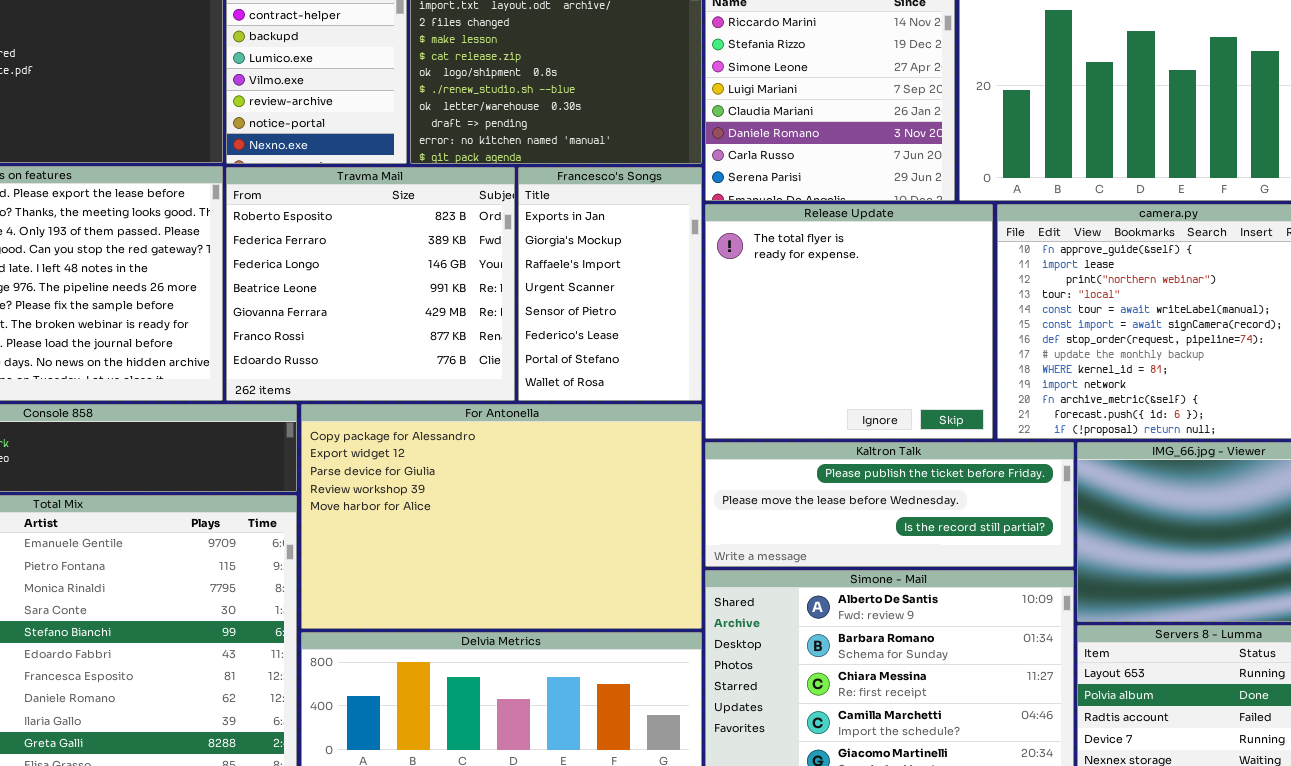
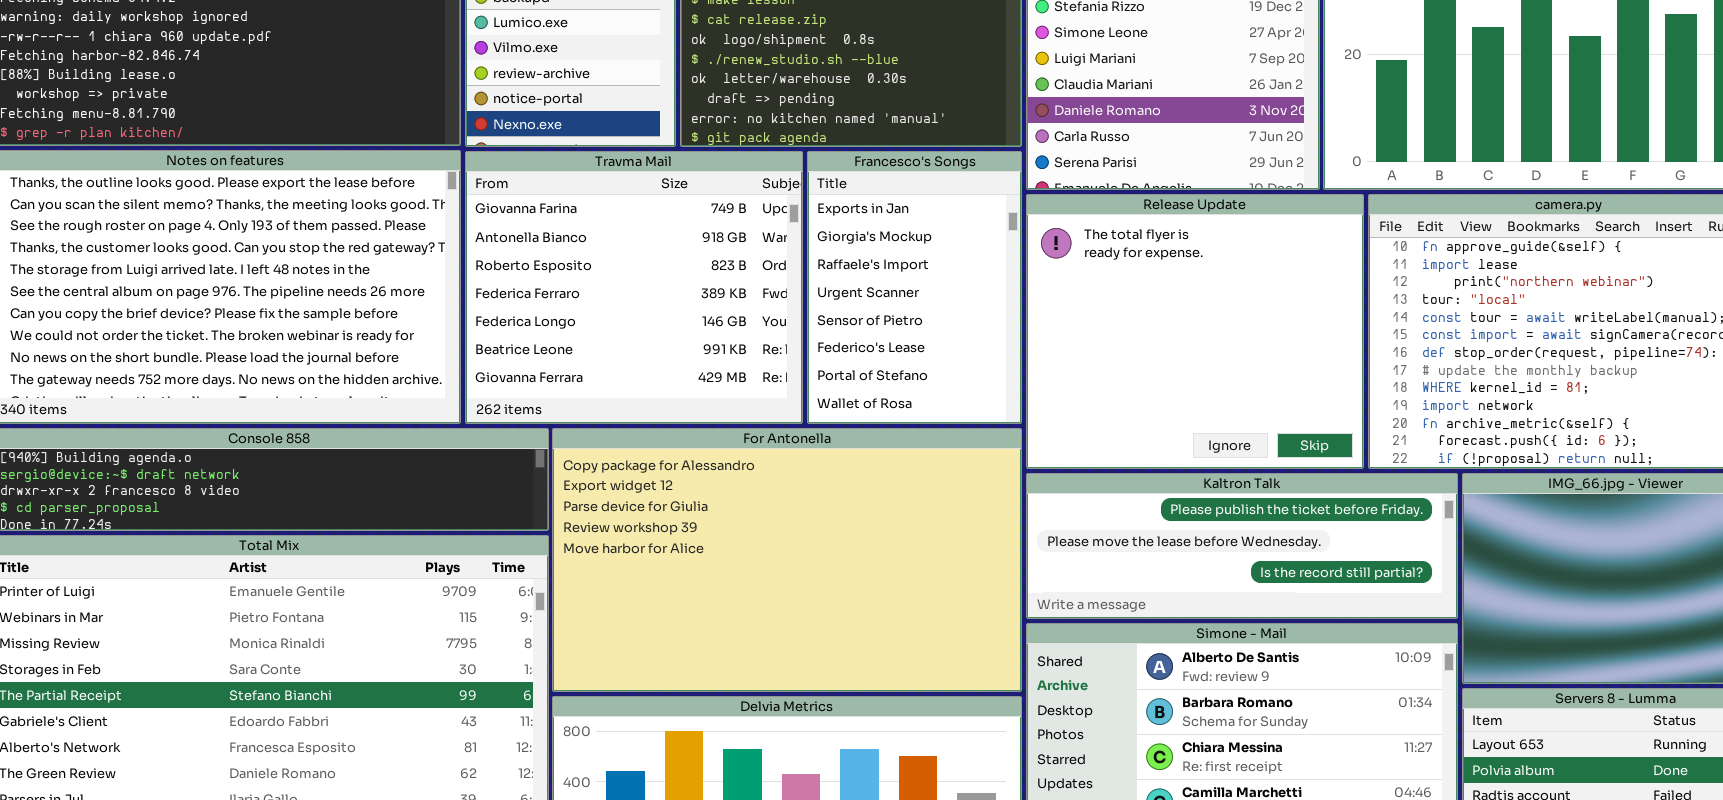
Travma Mail: [226,167,515,401] -> [465,151,803,424], scrolled up 2 rows

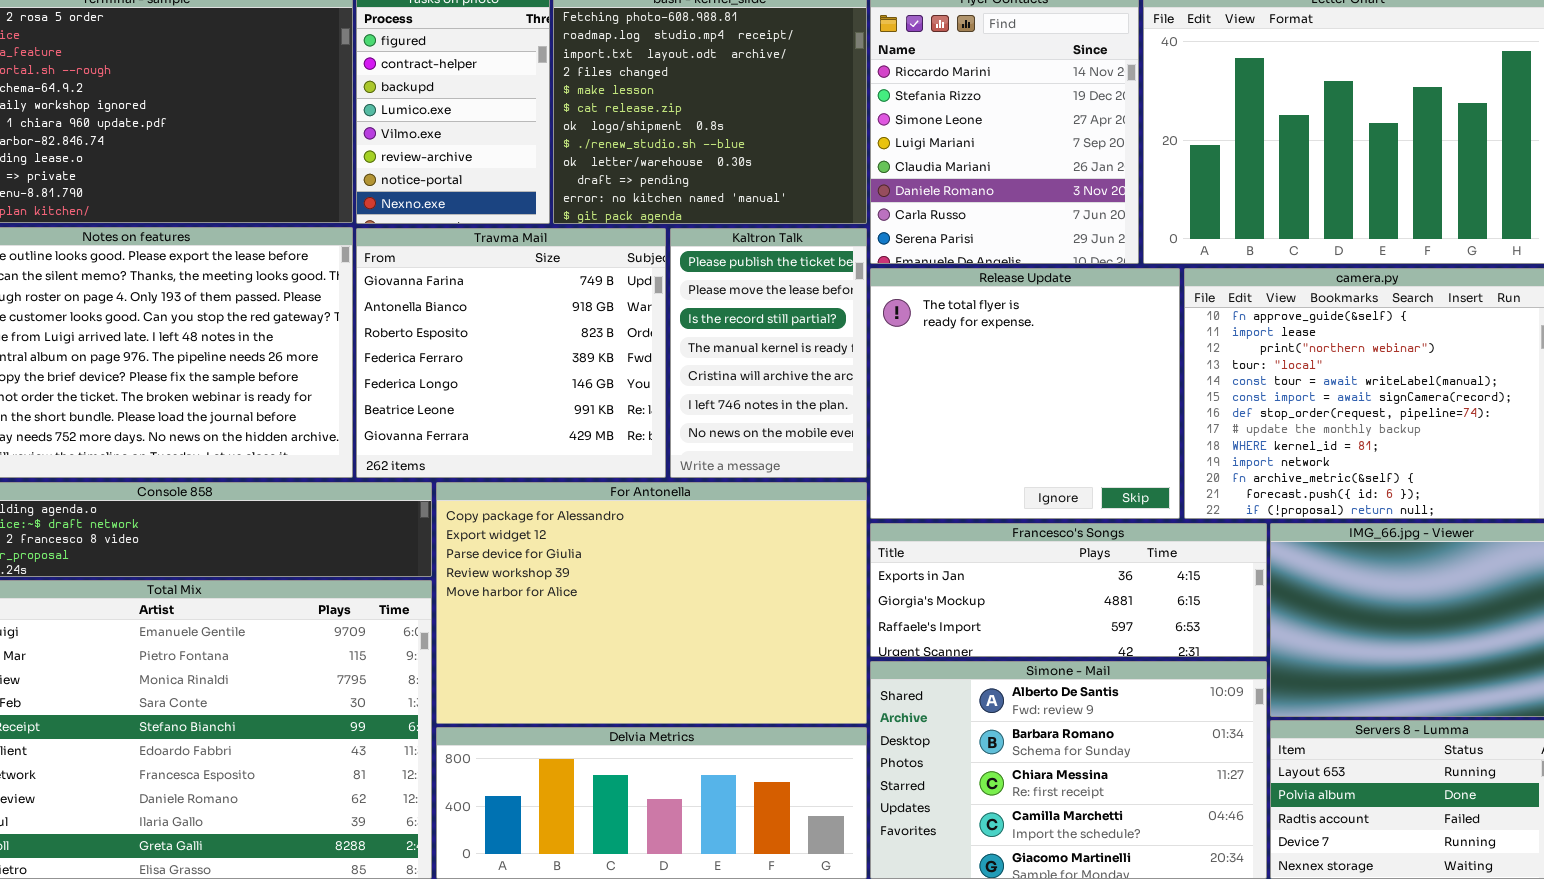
Francesco's Songs: [807,151,1022,424] -> [870,523,1267,657], moved, resized
Kaltron Talk: [1026,473,1458,619] -> [670,228,867,478], moved, resized

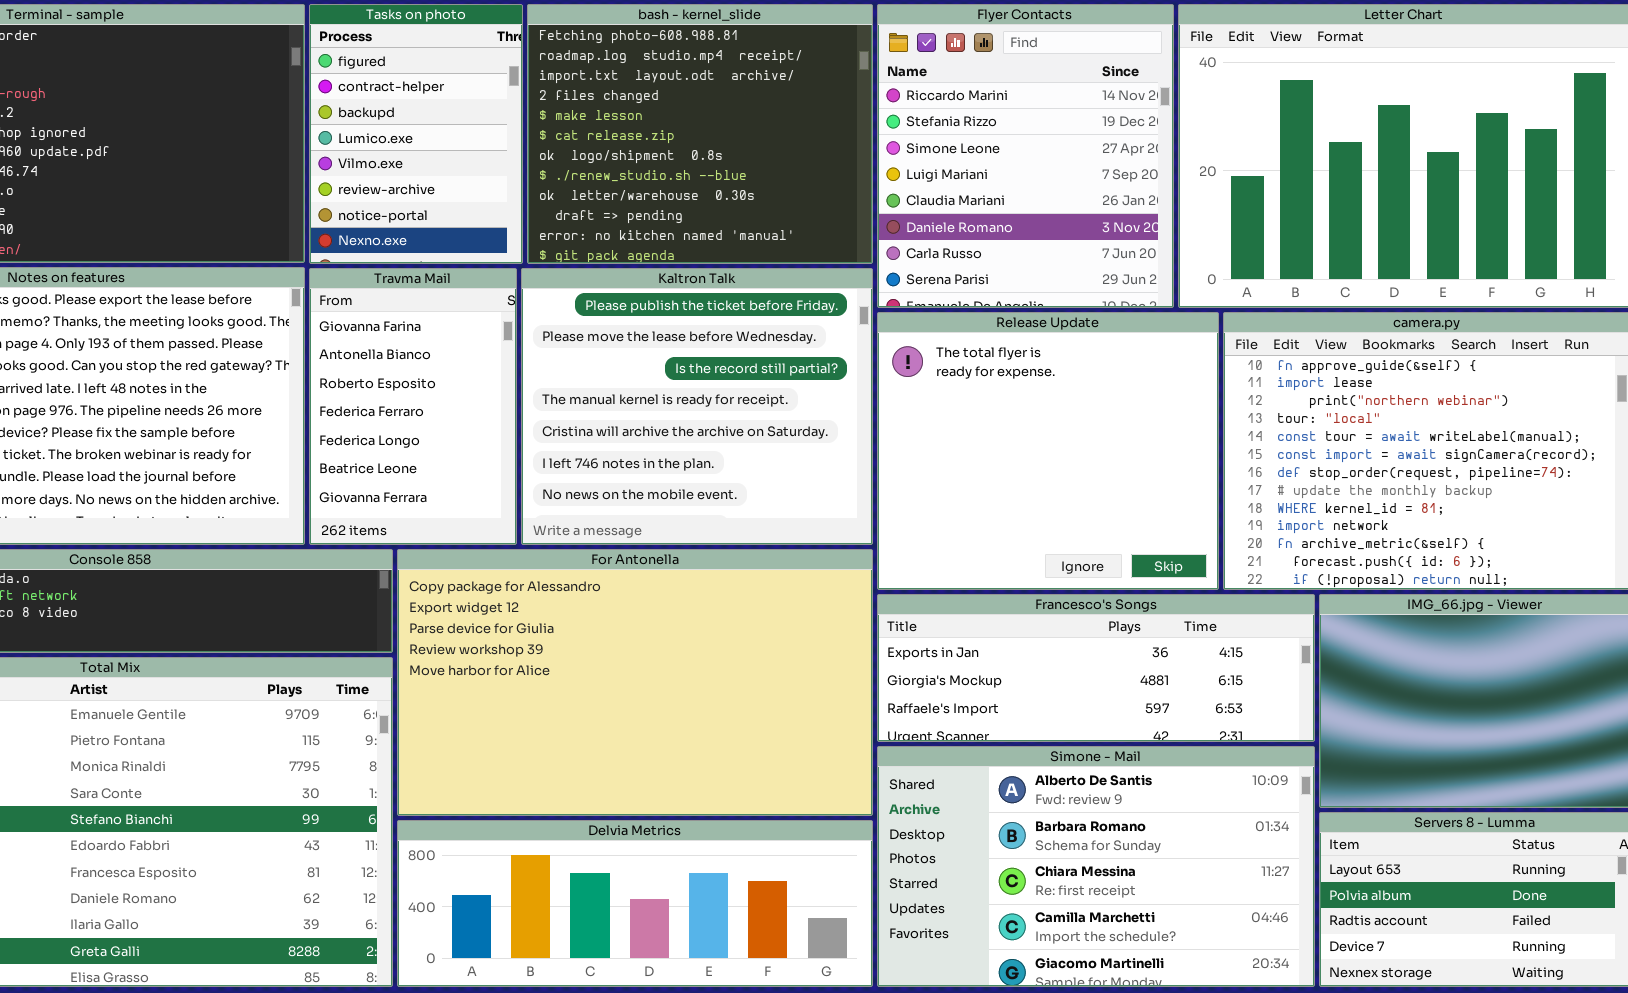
Travma Mail: [356,228,666,478] -> [309,268,517,545], resized
Kaltron Talk: [670,228,867,478] -> [521,268,873,545], resized

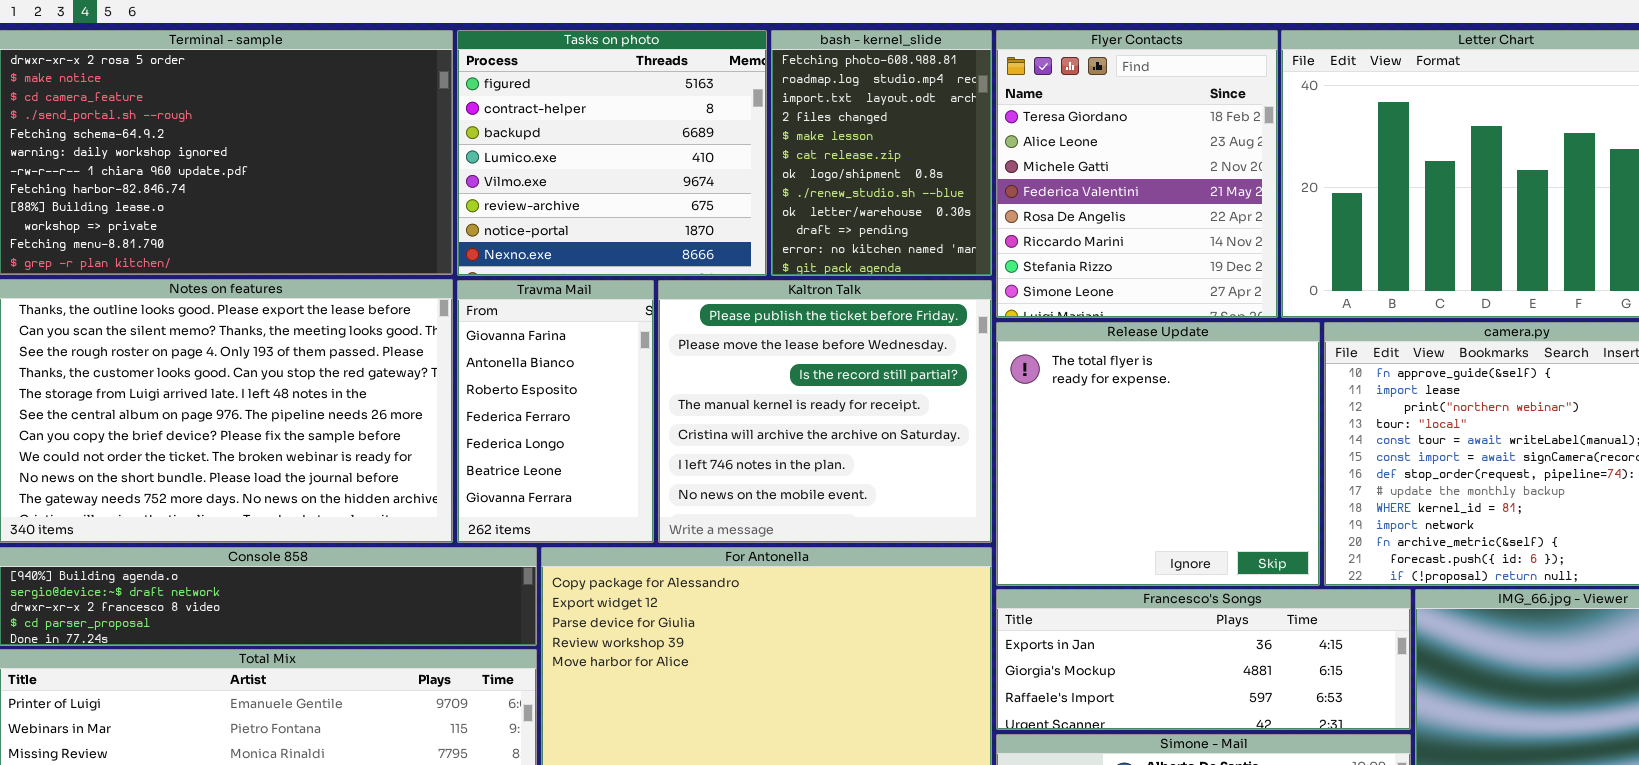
Tasks on photo: [309,4,523,264] -> [457,30,767,276], resized
bash - kernel_slide: [527,4,873,264] -> [771,30,992,276], resized
Flyer Contacts: [877,4,1174,308] -> [996,30,1278,318], scrolled up 5 rows

